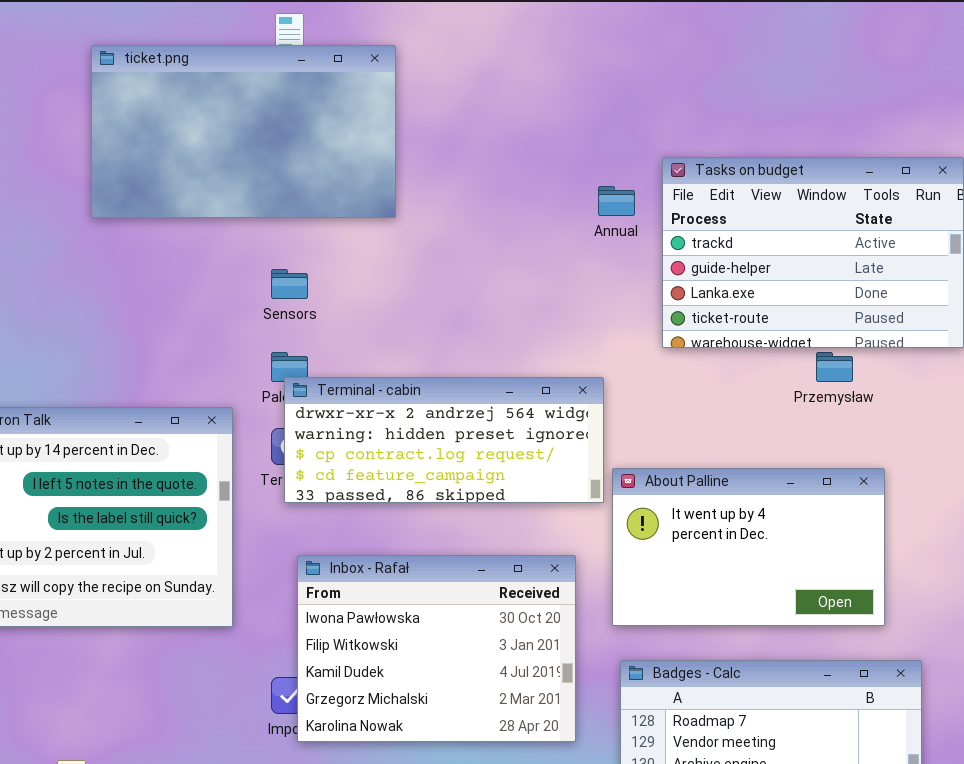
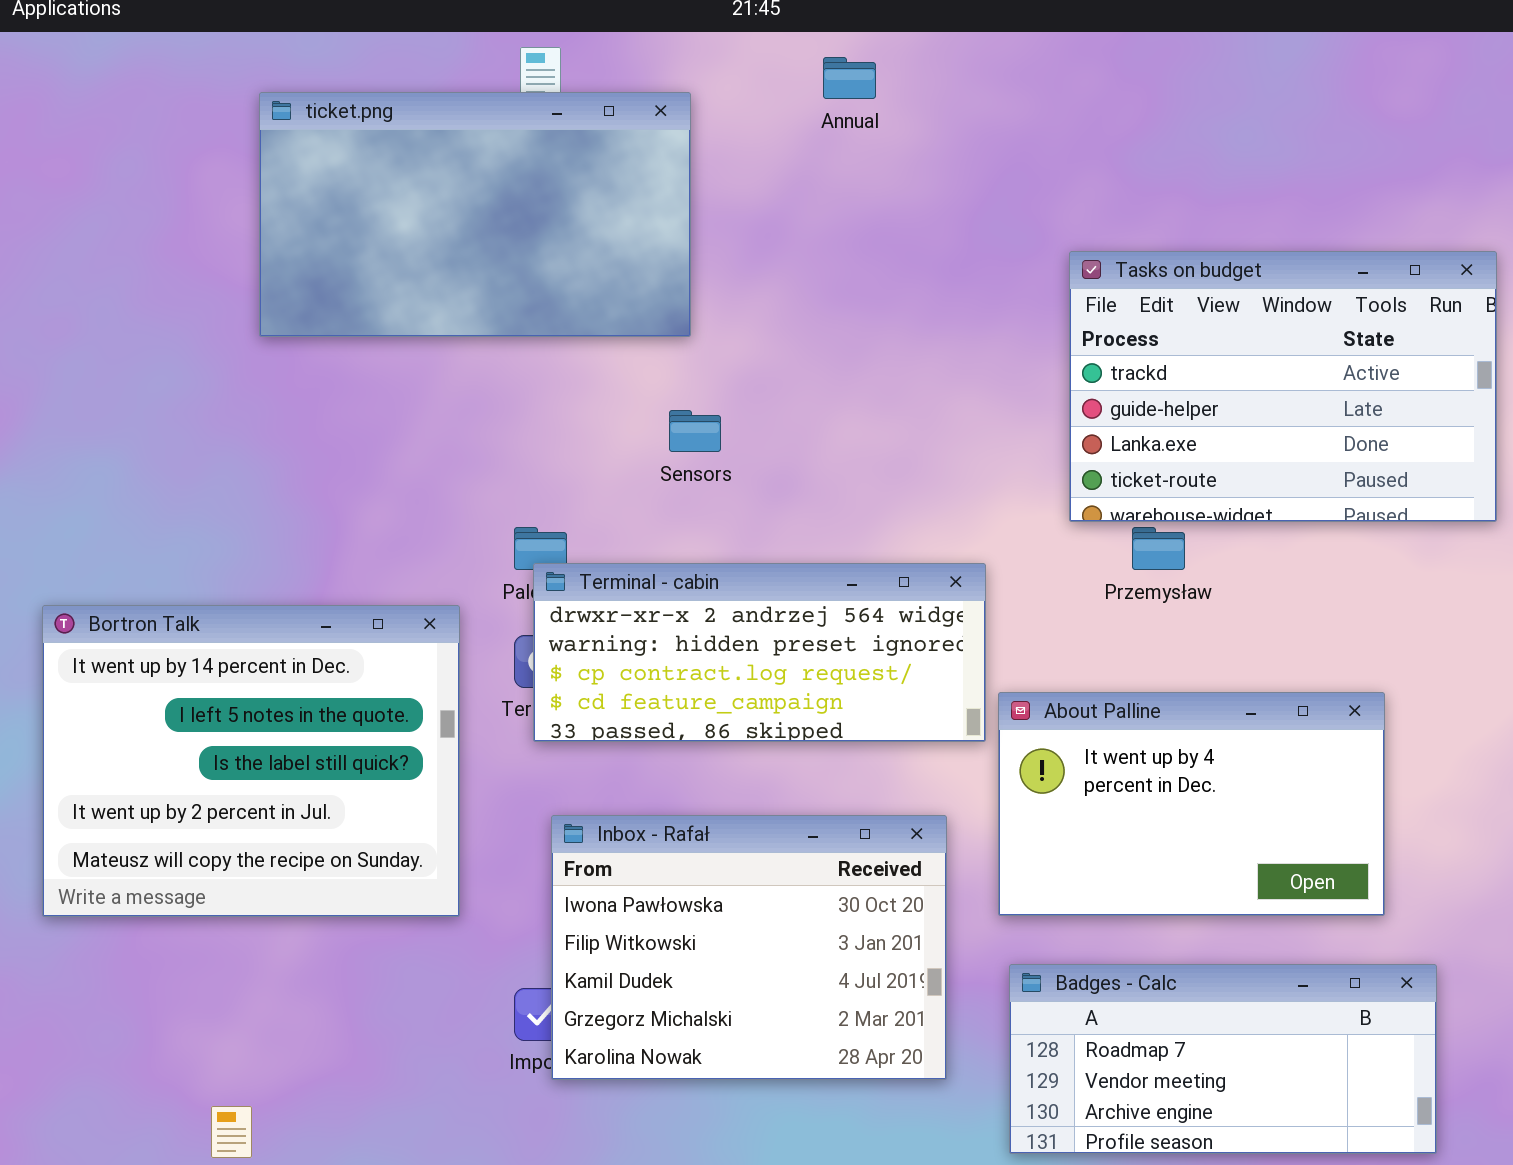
Annual: [598,186,635,216] -> [823,57,876,99], moved
Sensors: [271,269,308,299] -> [669,410,721,452], moved
Przemysław: [816,352,853,382] -> [1132,527,1185,570], moved

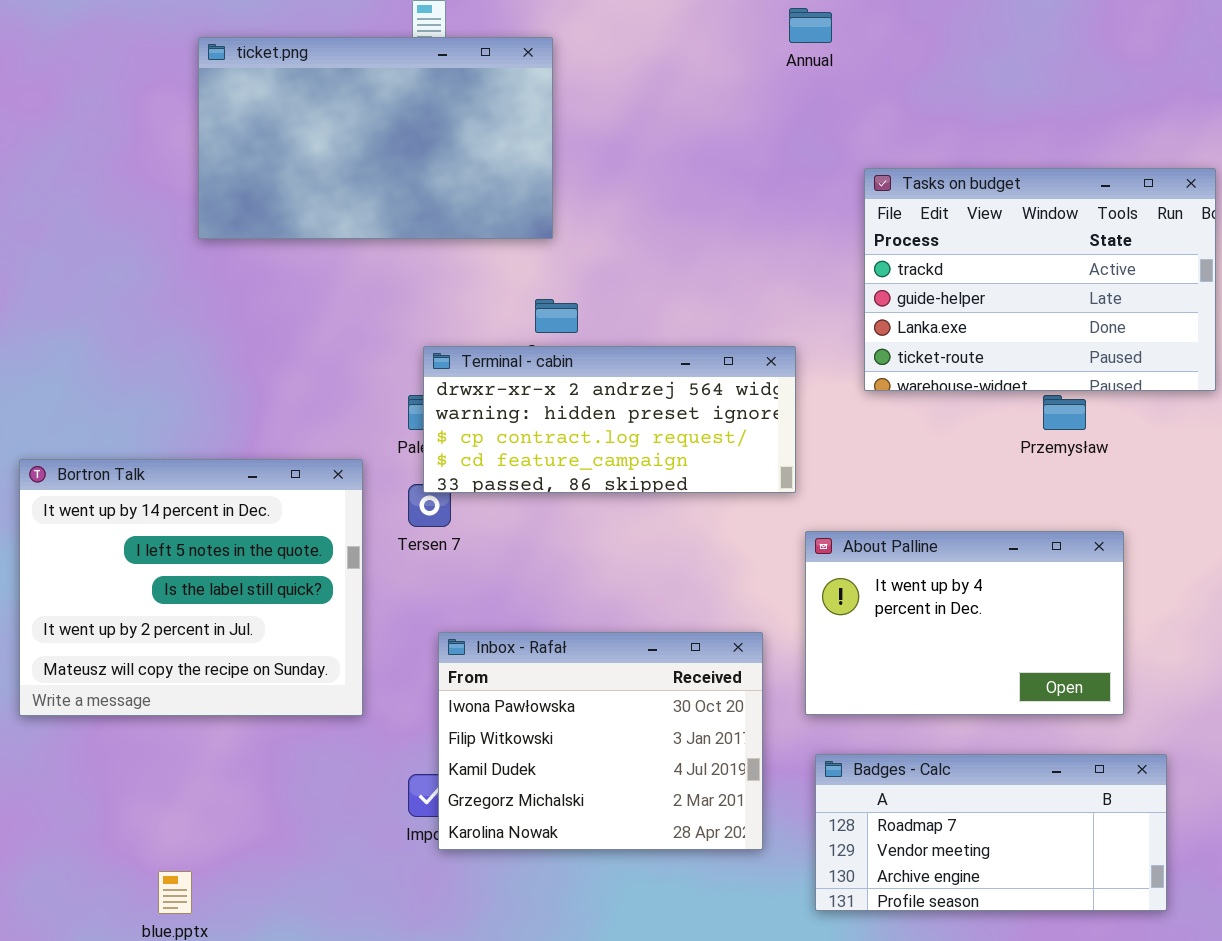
Annual: [823,57,876,99] -> [789,8,832,43], moved
Przemysław: [1132,527,1185,570] -> [1043,395,1086,430], moved
Terminal - cabin: [533,563,986,742] -> [423,346,796,493], moved

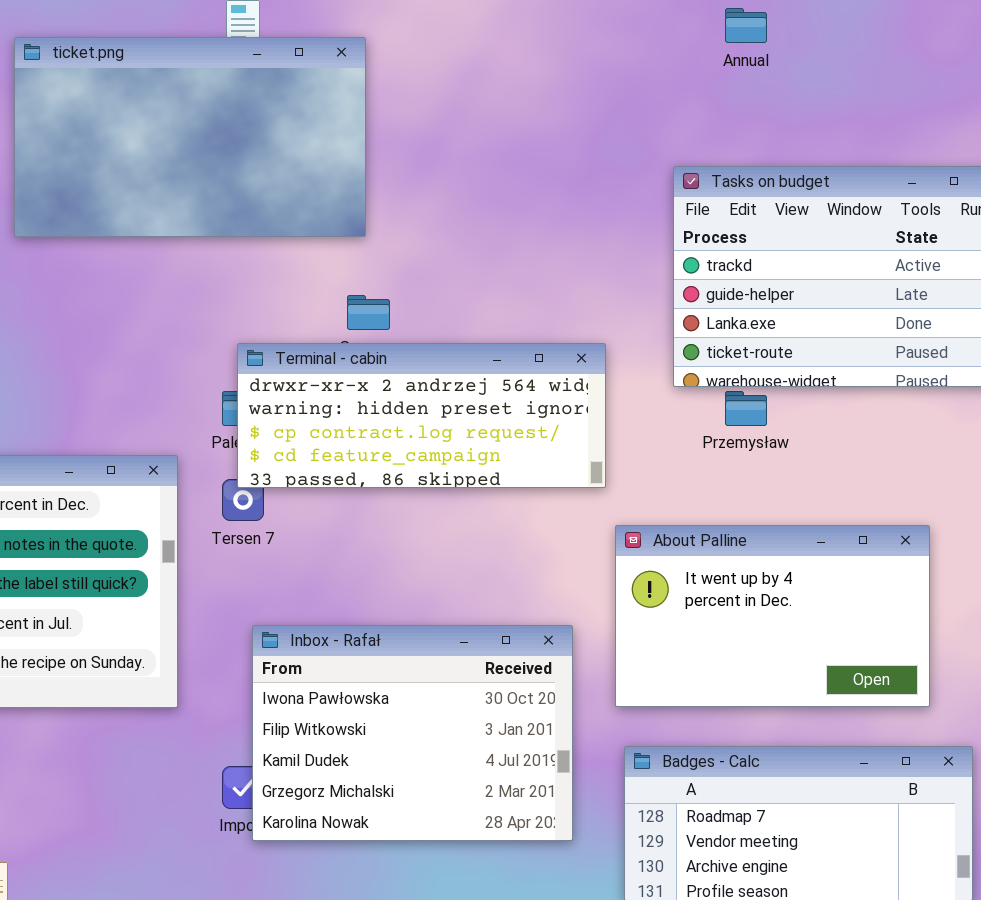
Annual: [789,8,832,43] -> [725,8,767,43], moved
Przemysław: [1043,395,1086,430] -> [725,391,767,426], moved

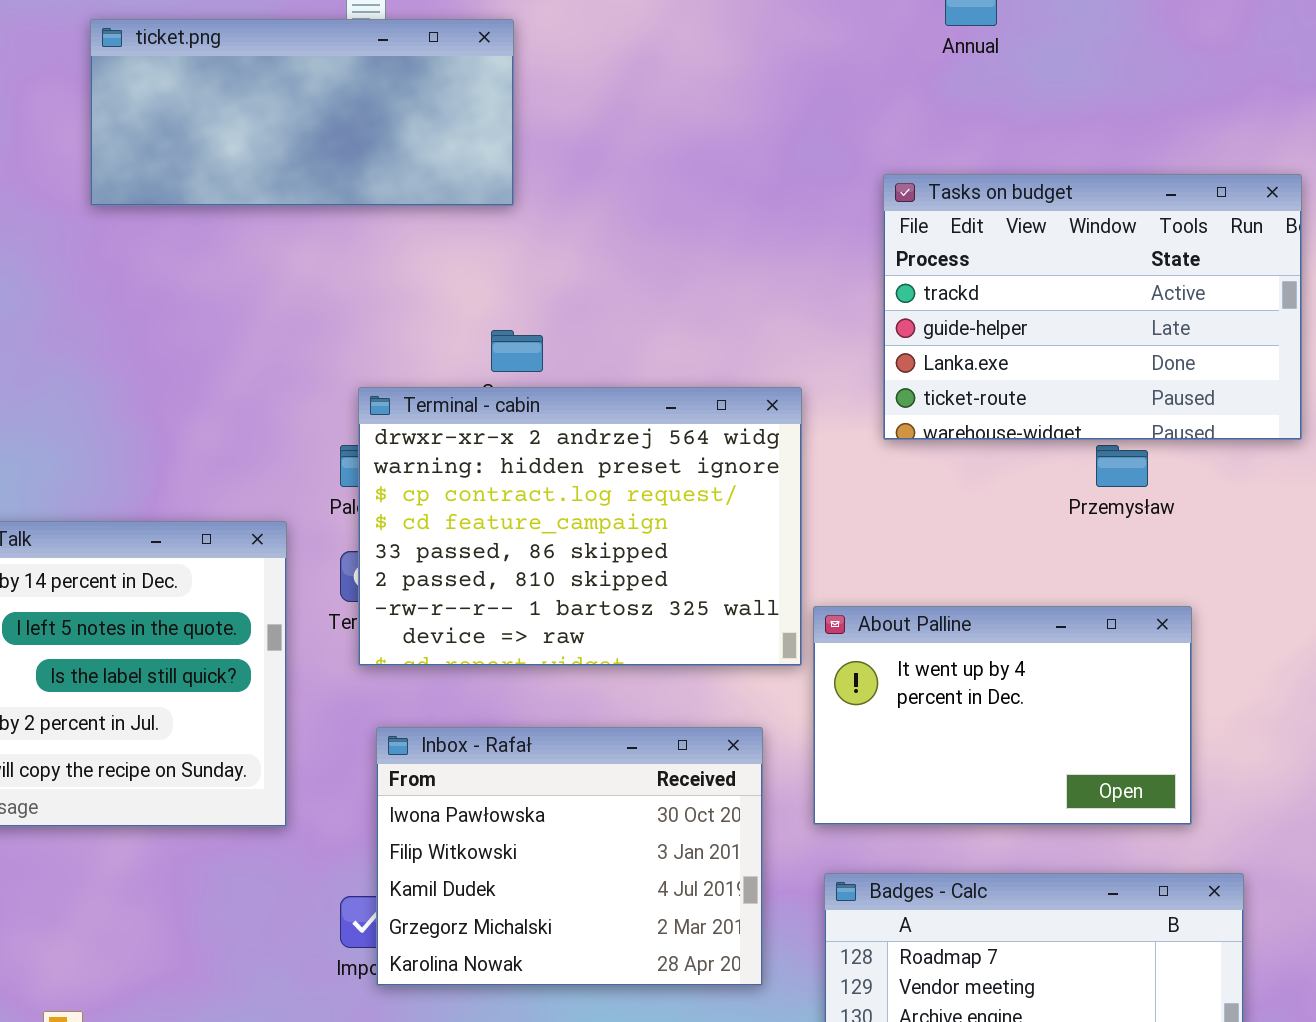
ticket.png: [14,37,366,237] -> [90,19,514,206], resized
Terminal - cabin: [237,343,606,488] -> [358,387,802,666], resized
Przemysław: [725,391,767,426] -> [1096,445,1148,487], moved

